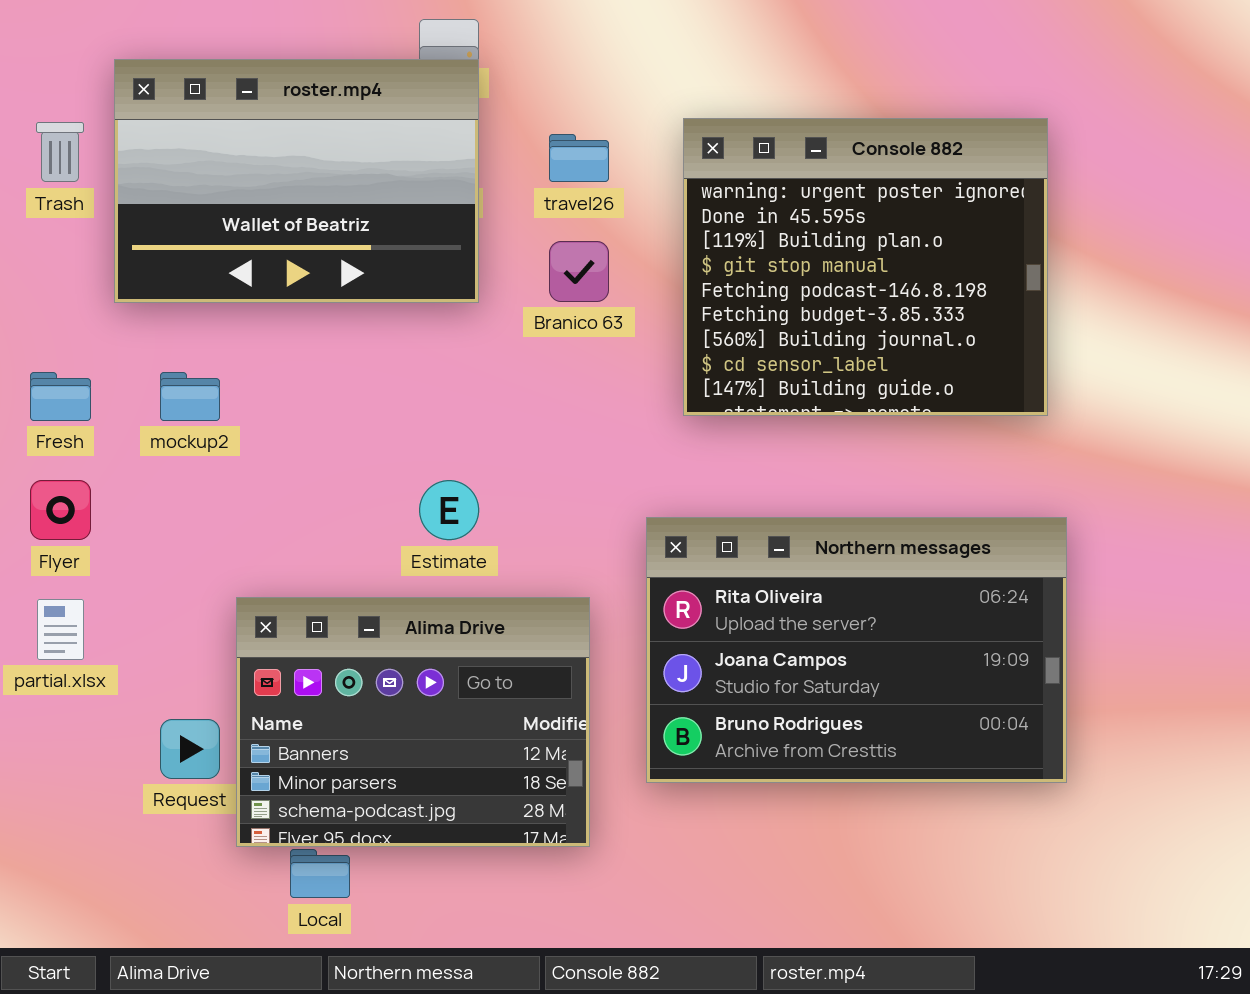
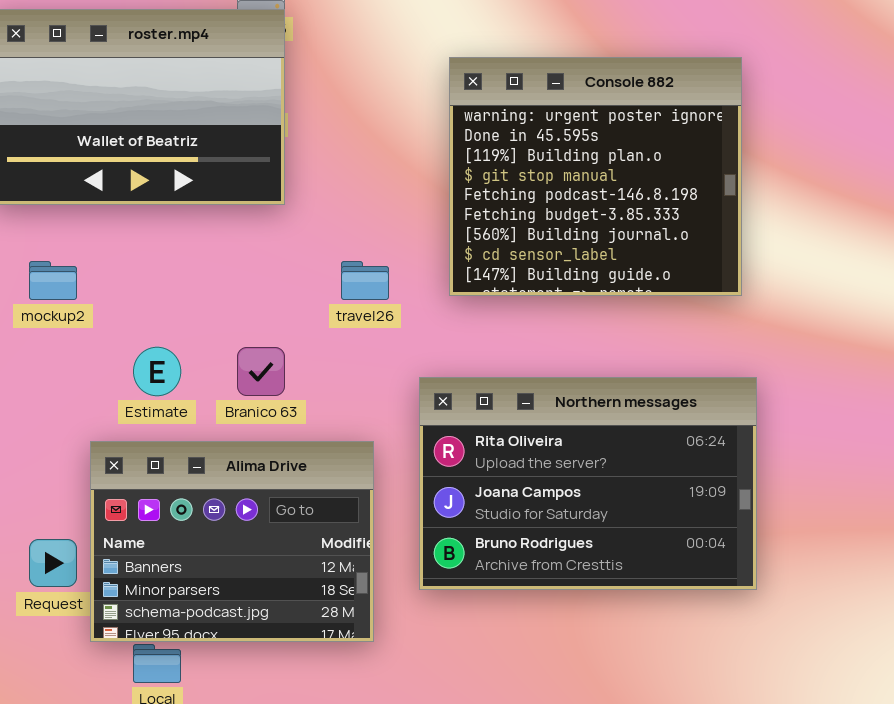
travel26: [549,134,609,182] -> [341,261,389,300], moved
Branico 63: [549,241,609,302] -> [237,347,285,396], moved
Estimate: [419,480,479,540] -> [133,347,181,396], moved

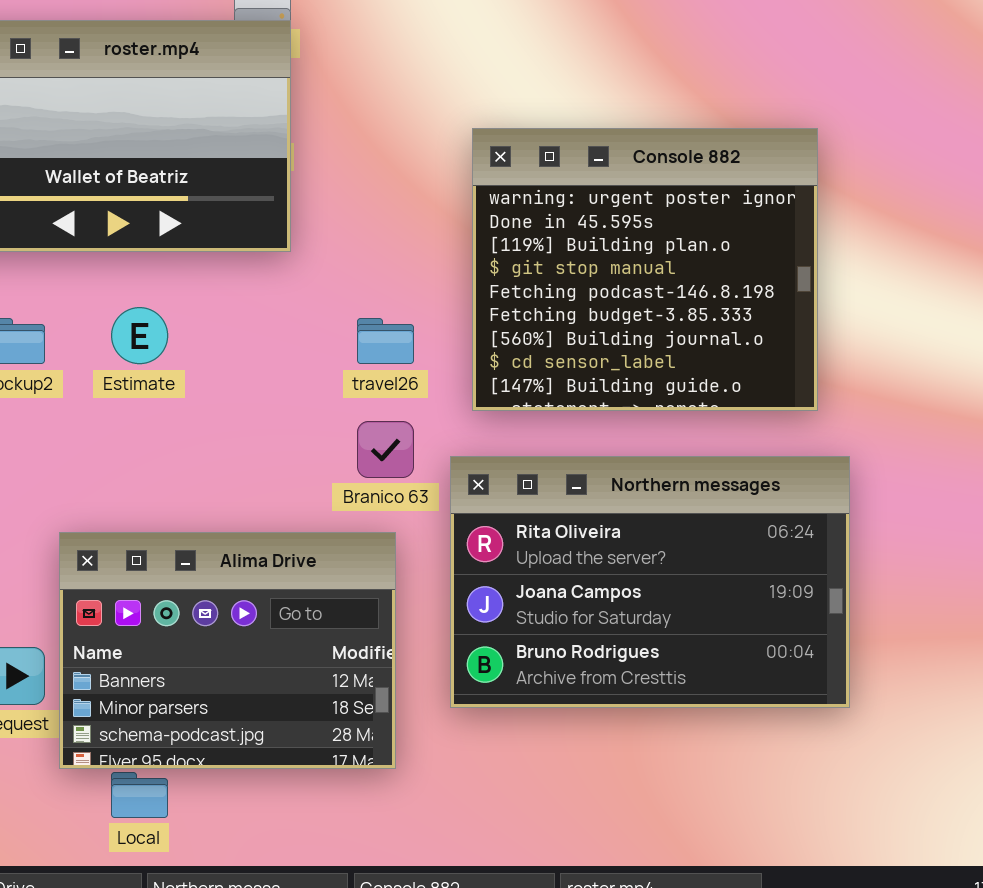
Console 882: [449,57,742,296] -> [472,128,818,411], moved
Estimate: [133,347,181,396] -> [111,307,168,364], moved
Branico 63: [237,347,285,396] -> [357,421,414,478], moved

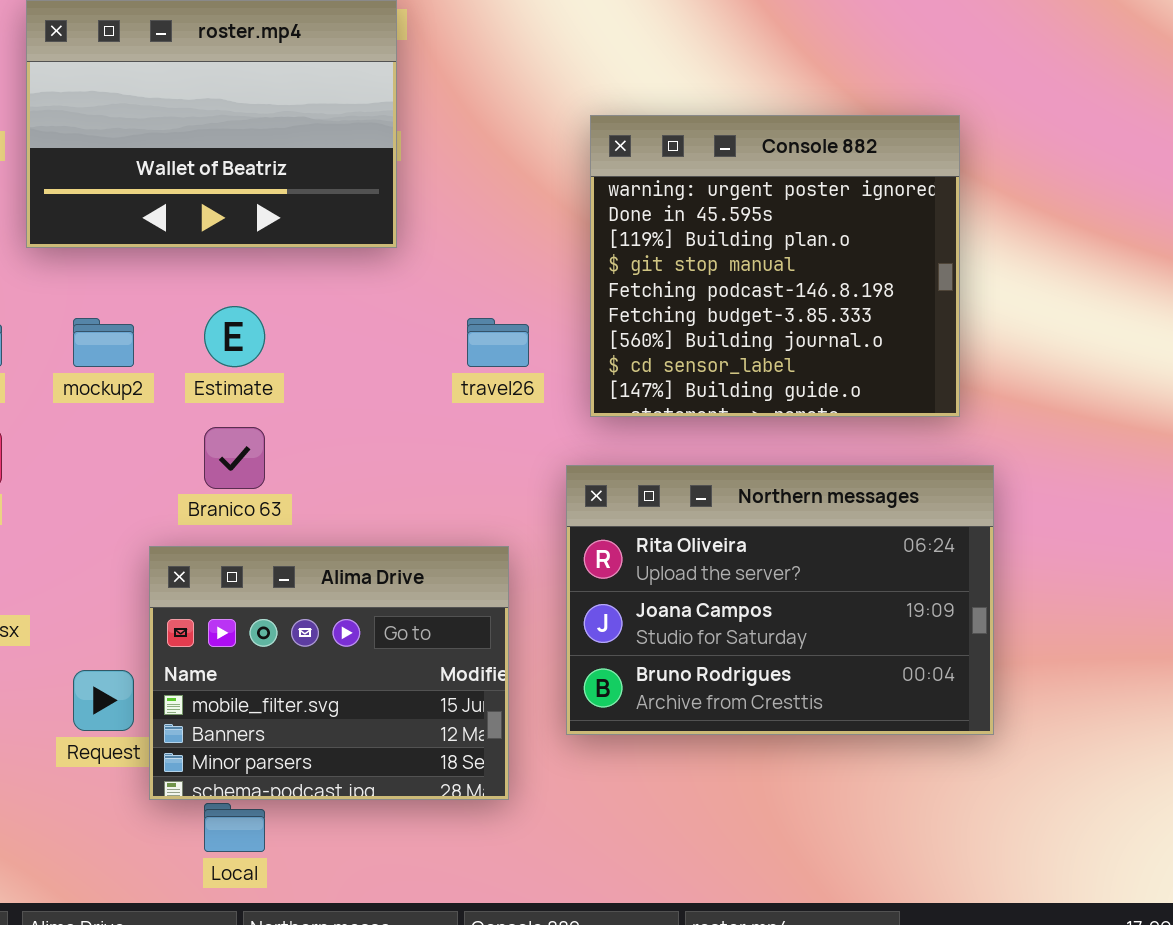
Branico 63: [357,421,414,478] -> [204,427,265,489], moved
Alima Drive: [59,532,396,769] -> [149,546,509,800], scrolled up 1 row

